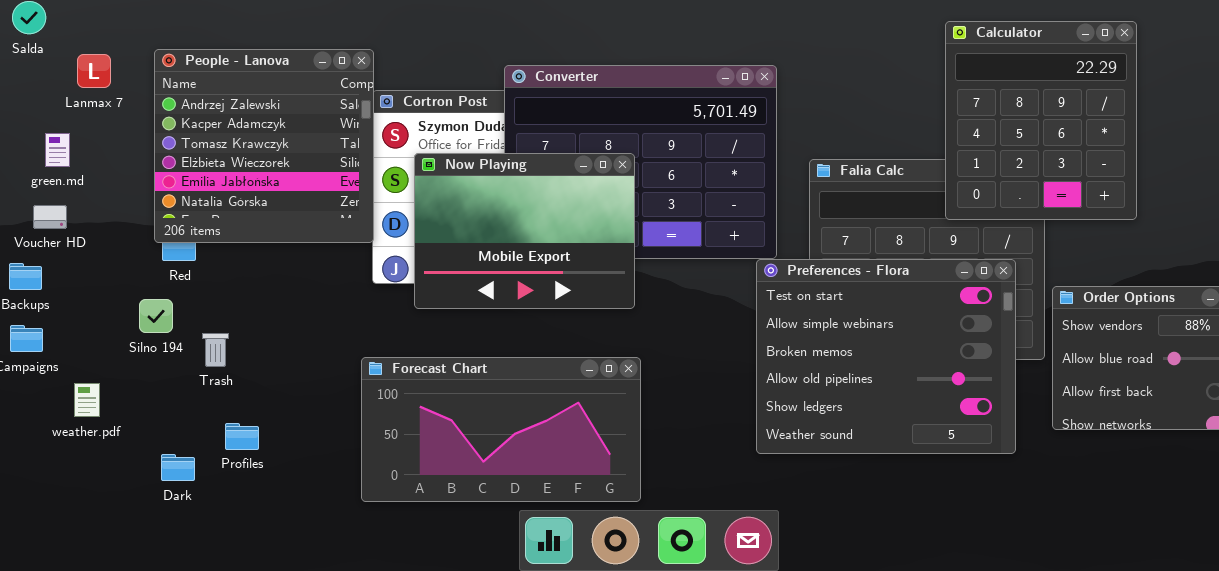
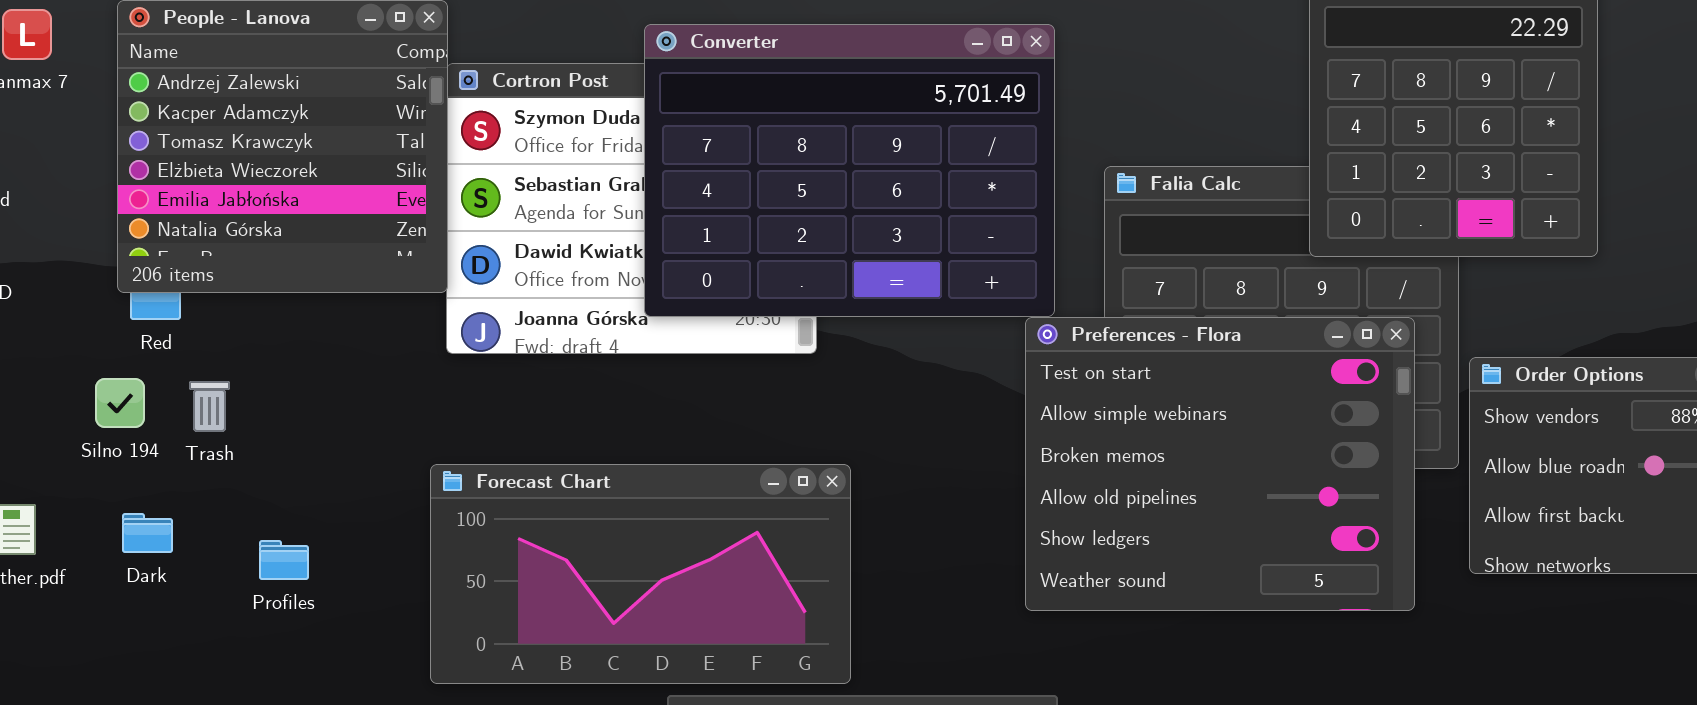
Now Playing: [414,153,635,309] -> none, closed
Trash: [202,333,229,367] -> [189,381,230,432], moved
Profiles: [225,423,259,450] -> [259,540,309,580], moved
Dark: [161,454,195,481] -> [122,513,173,553], moved

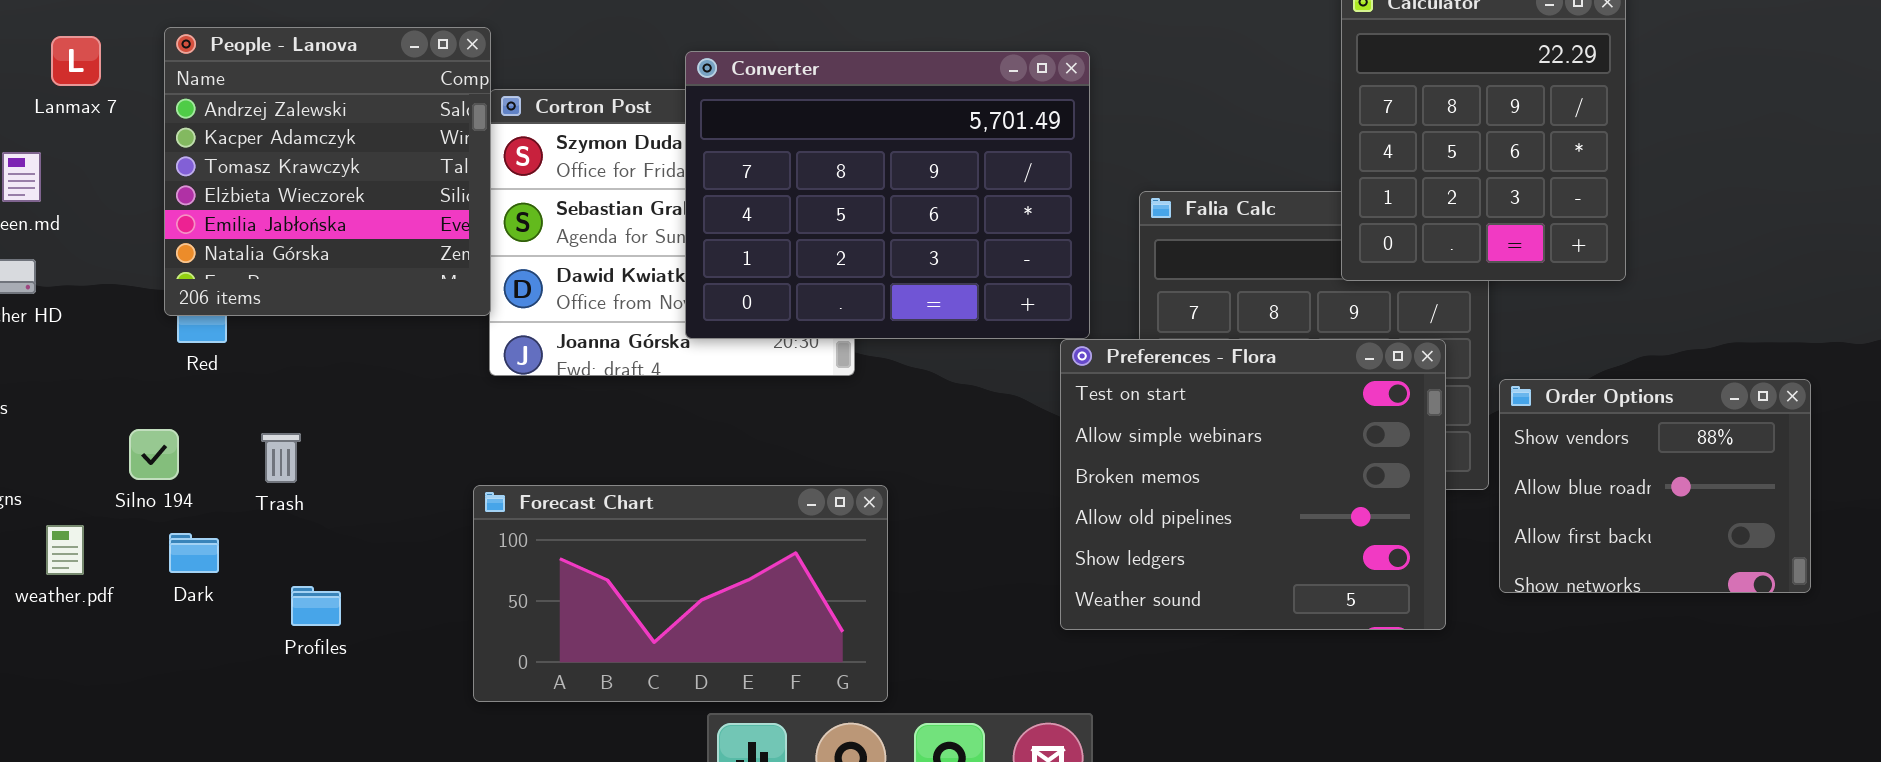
Silno 194: [95,378,145,428] -> [129,429,179,480], moved
Trash: [189,381,230,432] -> [261,433,301,483], moved
Profiles: [259,540,309,580] -> [291,586,341,626], moved

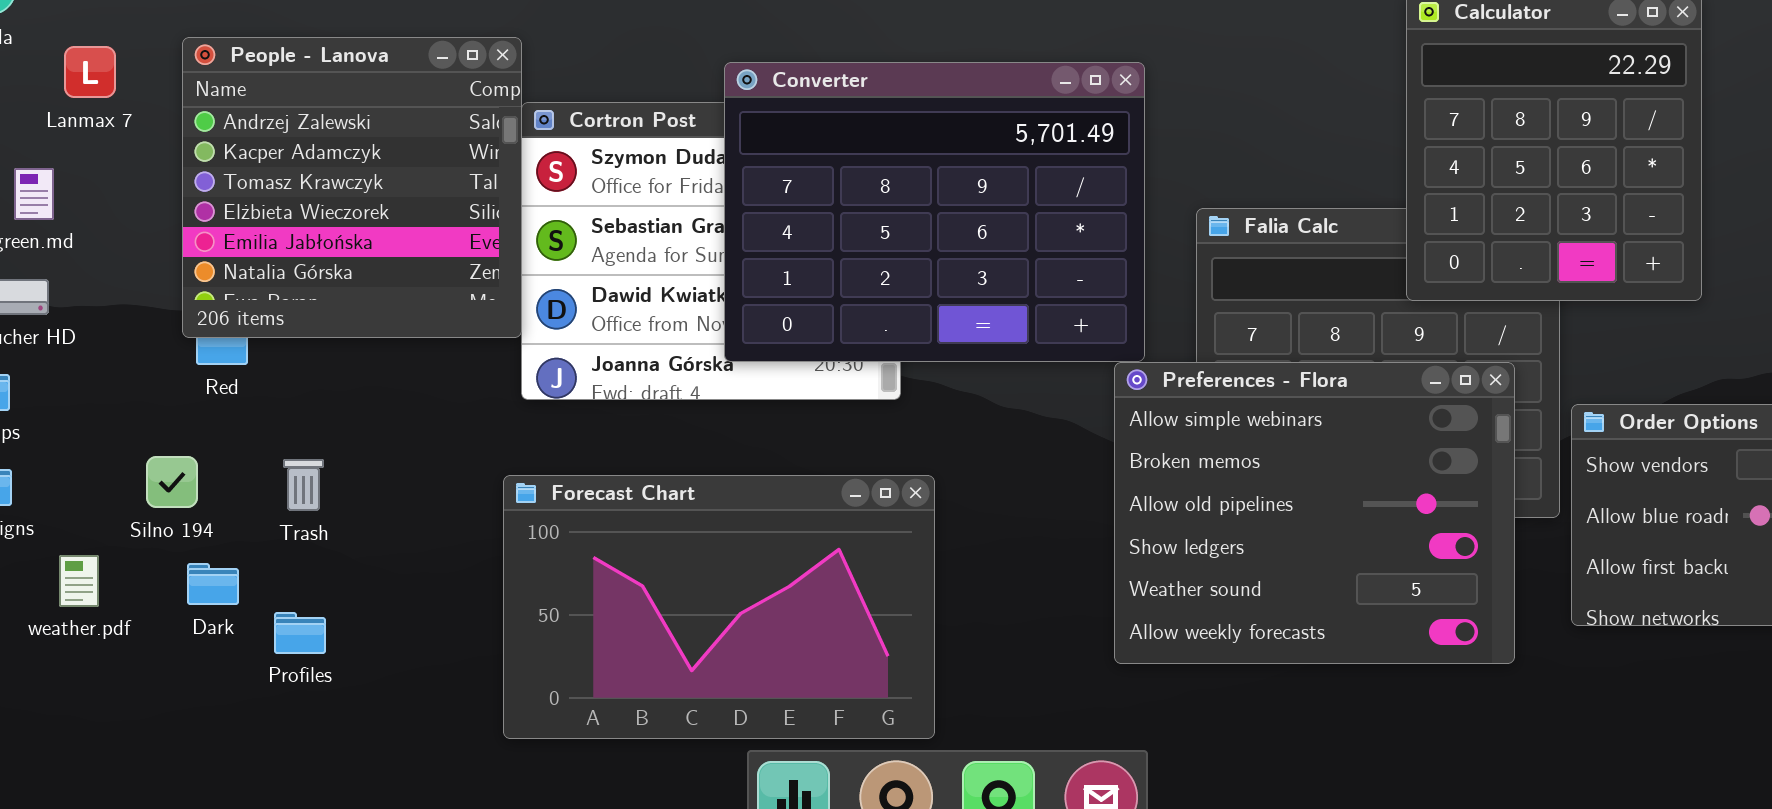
Preferences - Flora: [1060,339,1446,630] -> [1114,362,1515,664], scrolled down 1 row
Forecast Chart: [473,485,888,702] -> [503,475,935,739], resized
Profiles: [291,586,341,626] -> [274,612,326,654], moved

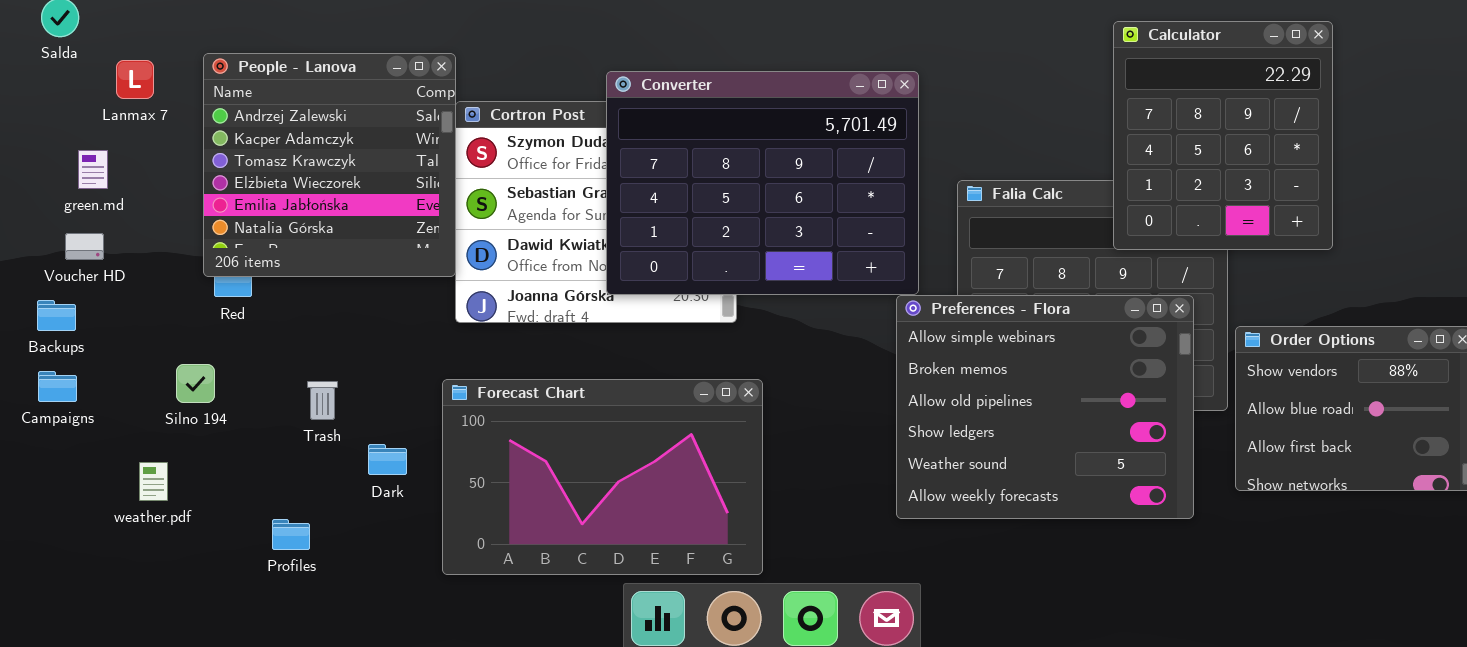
Trash: [283,459,324,511] -> [307,381,338,420], moved
weather.pdf: [59,555,99,607] -> [139,462,168,501], moved
Dark: [187,563,239,605] -> [368,444,407,475], moved
Profiles: [274,612,326,654] -> [272,519,310,550], moved

